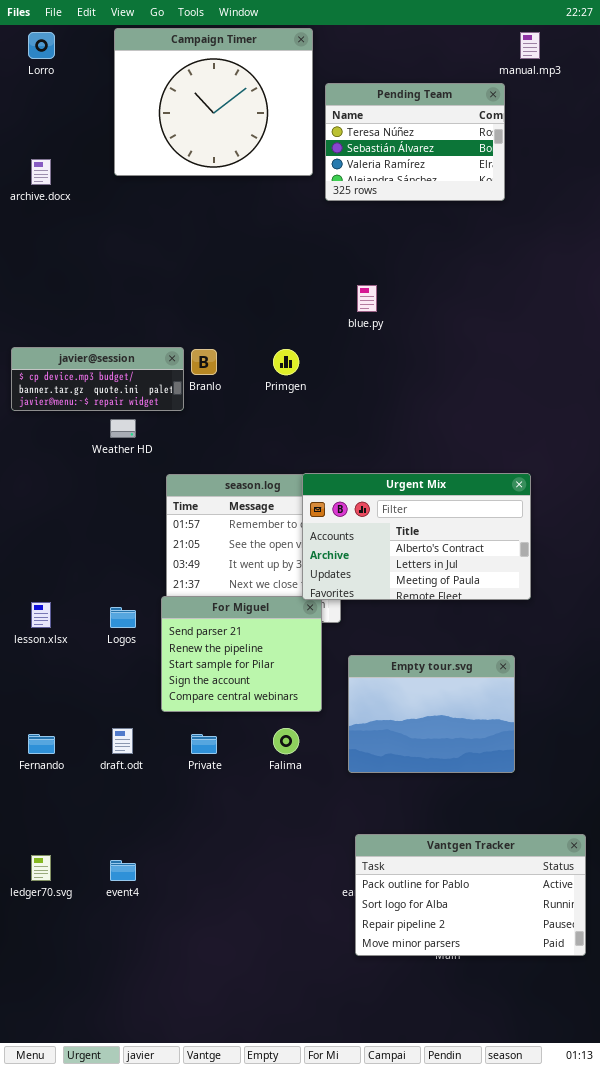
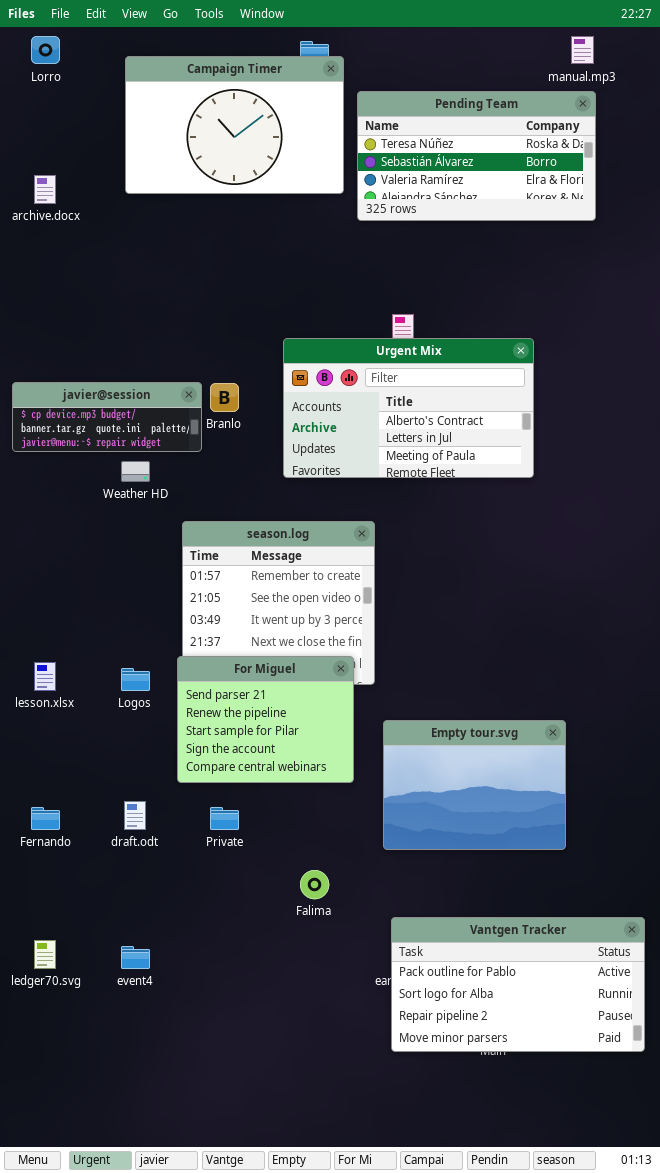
Campaign Timer: [114,28,313,176] -> [125,56,344,194], resized
Pending Team: [325,83,505,201] -> [357,91,596,221], resized
Urgent Mix: [302,473,531,600] -> [283,338,534,478], moved
Falima: [273,728,299,754] -> [300,870,329,899], moved

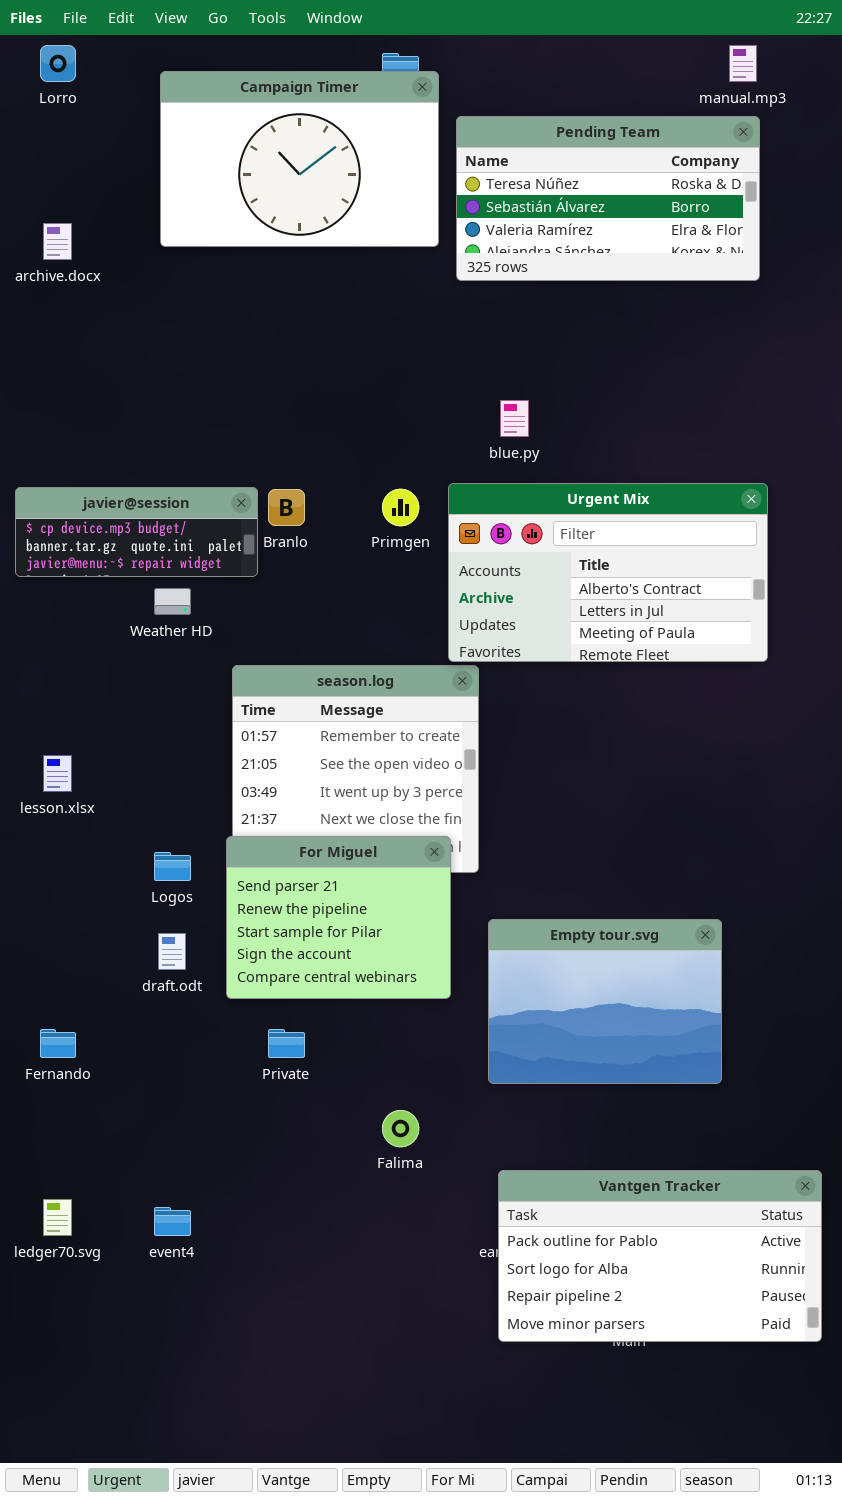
Urgent Mix: [283,338,534,478] -> [448,483,768,662], moved
lesson.xlsx: [34,662,56,691] -> [43,755,72,792], moved
draft.odt: [124,801,146,830] -> [158,933,186,970], moved

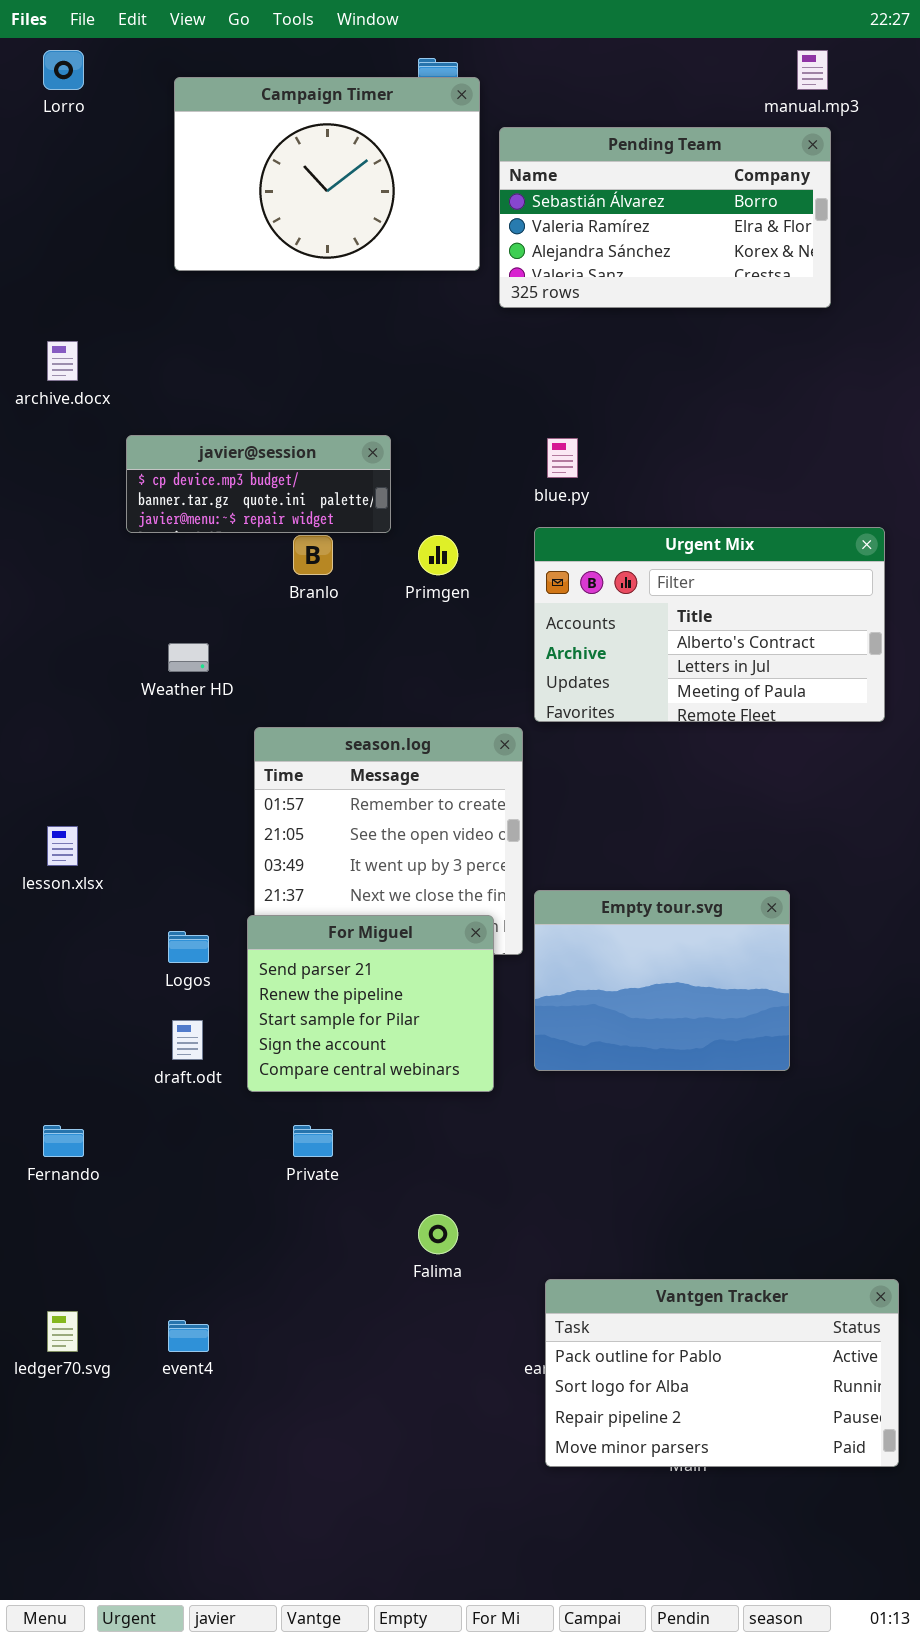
Pending Team: [456,116,760,281] -> [499,127,831,308], scrolled down 1 row
archive.docx: [43,223,72,260] -> [47,341,78,381], moved
Urgent Mix: [448,483,768,662] -> [534,527,885,722], moved
javier@session: [15,487,258,577] -> [126,435,391,533], moved
Empty tour.svg: [488,919,722,1084] -> [534,890,790,1071], moved

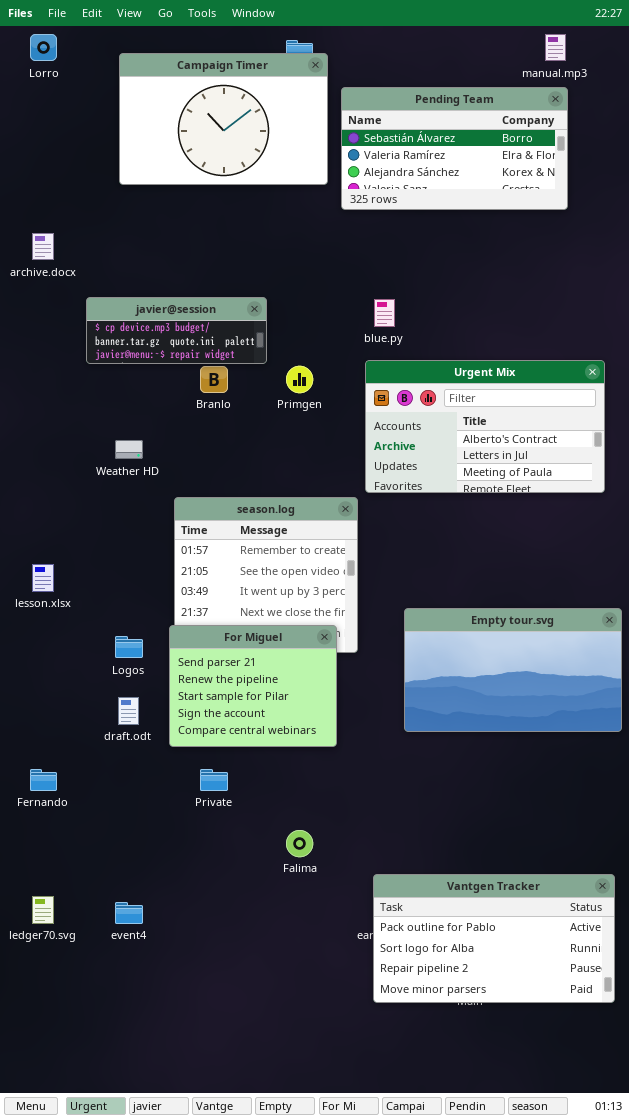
Empty tour.svg: [534,890,790,1071] -> [404,608,622,732], moved, resized

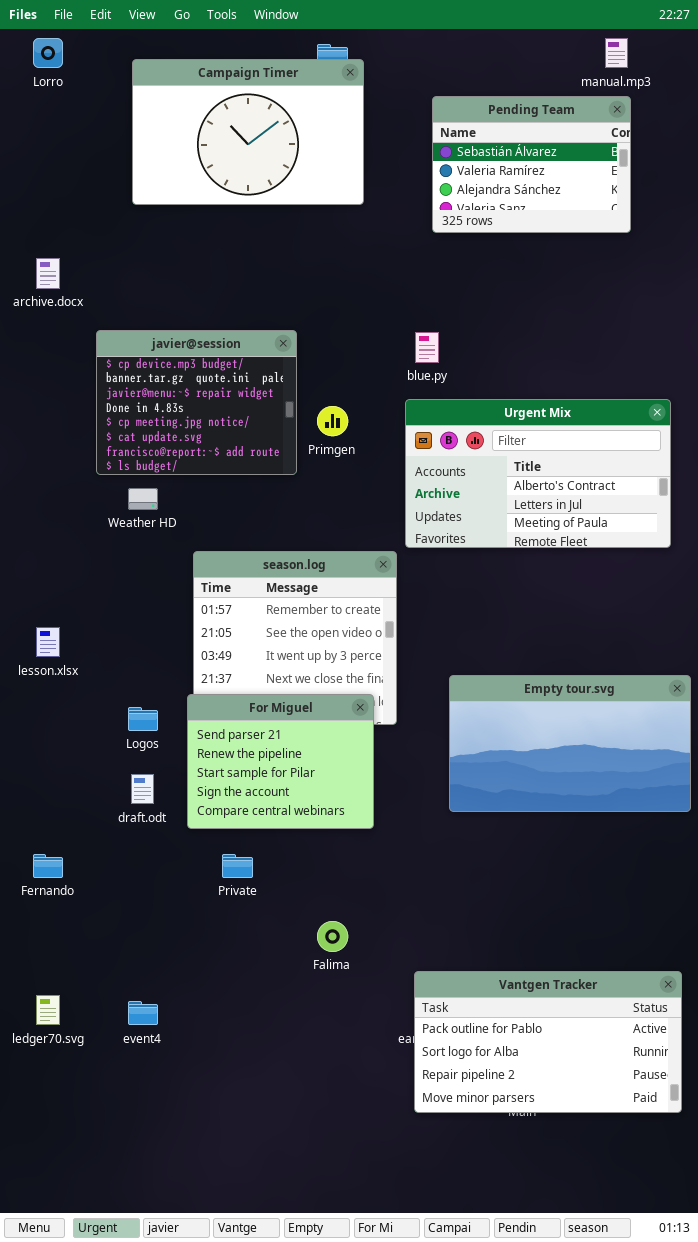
Pending Team: [341,87,568,210] -> [432,96,631,233], resized
javier@session: [86,297,267,364] -> [96,330,297,475], resized

